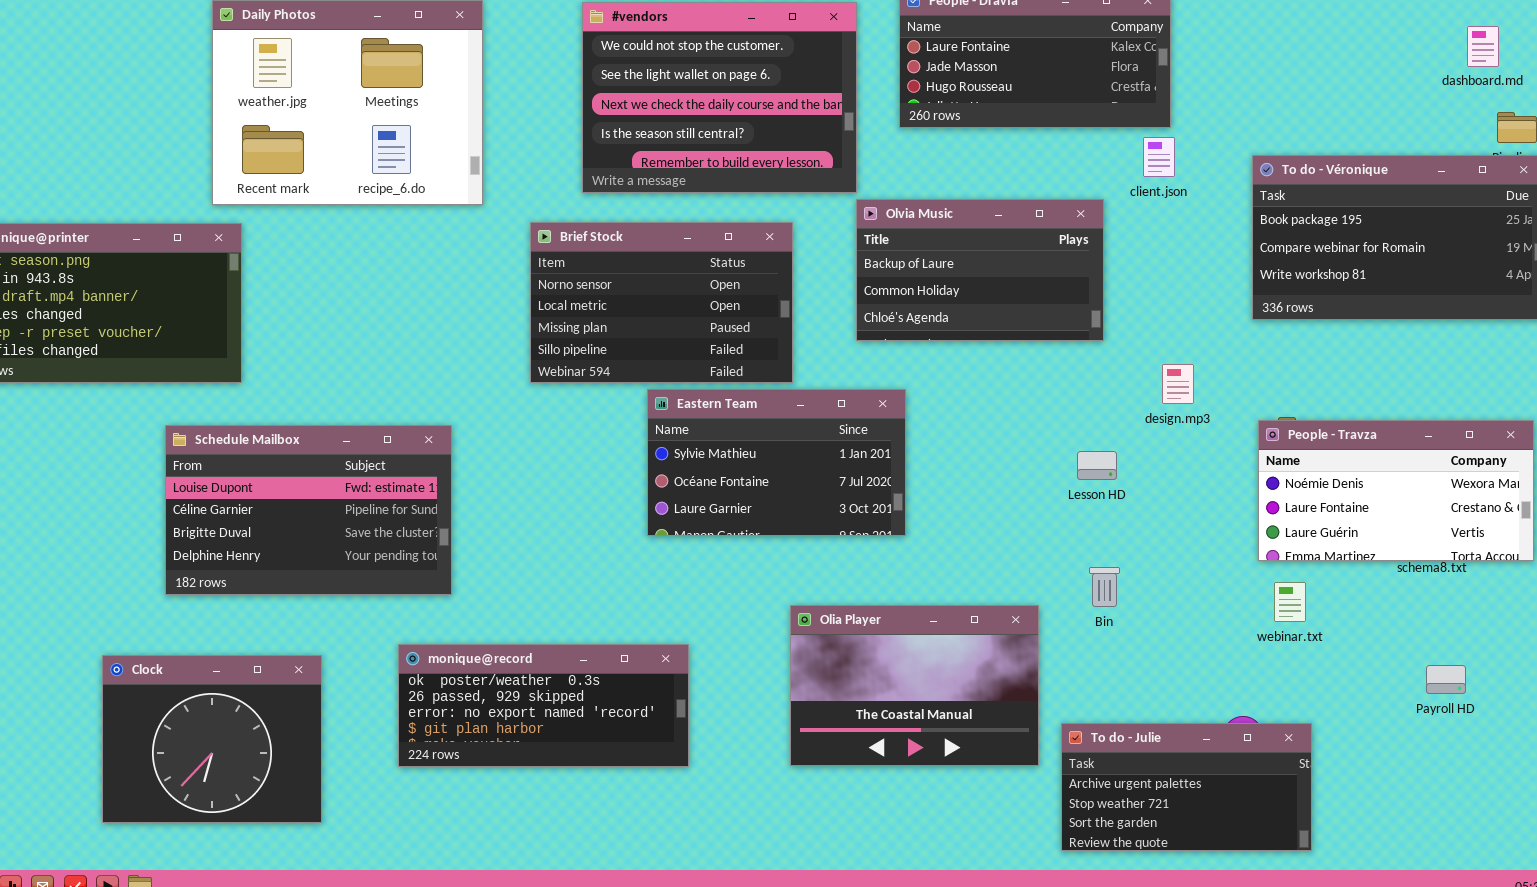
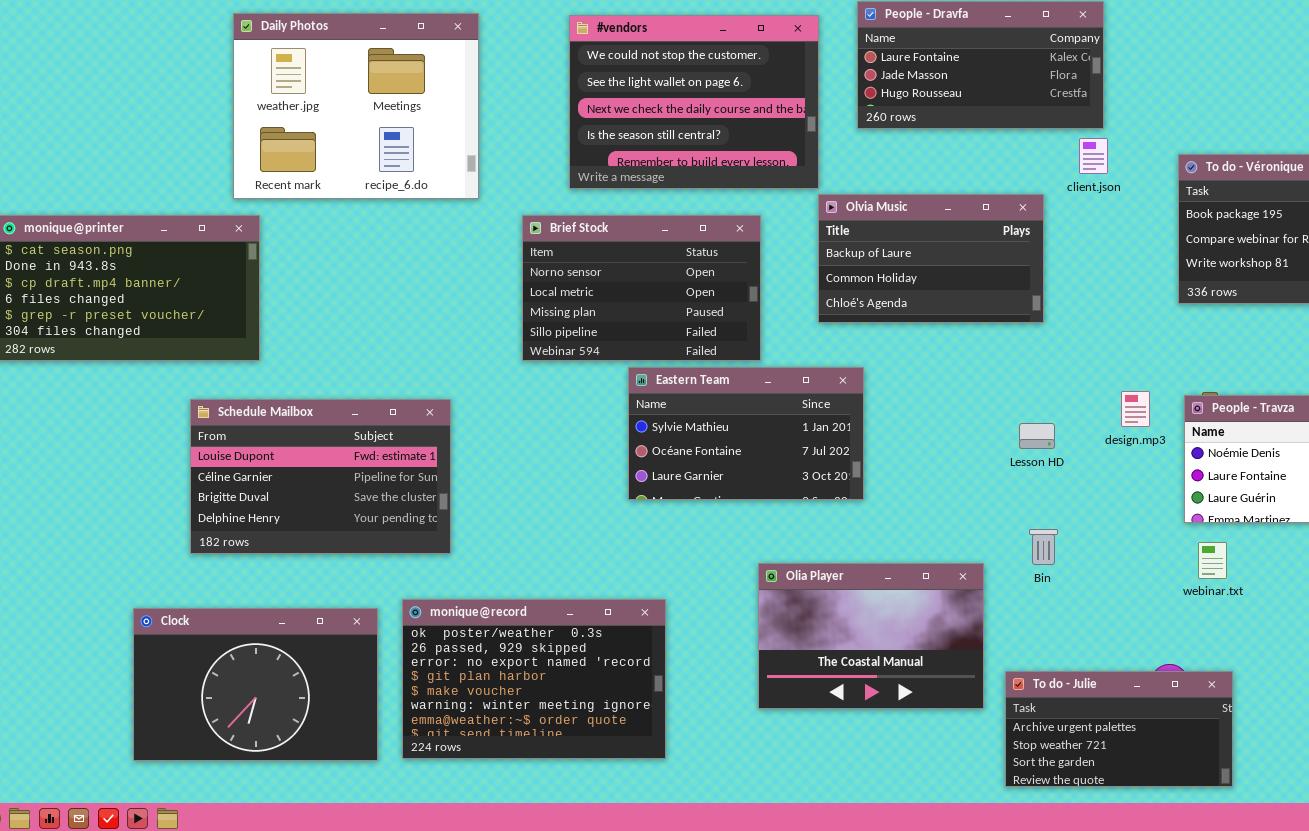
design.mp3: [1162,364,1194,404] -> [1121,391,1150,427], moved
monique@record: [398,644,689,767] -> [402,599,666,759], resized
Clock: [102,655,322,823] -> [133,608,378,761], resized

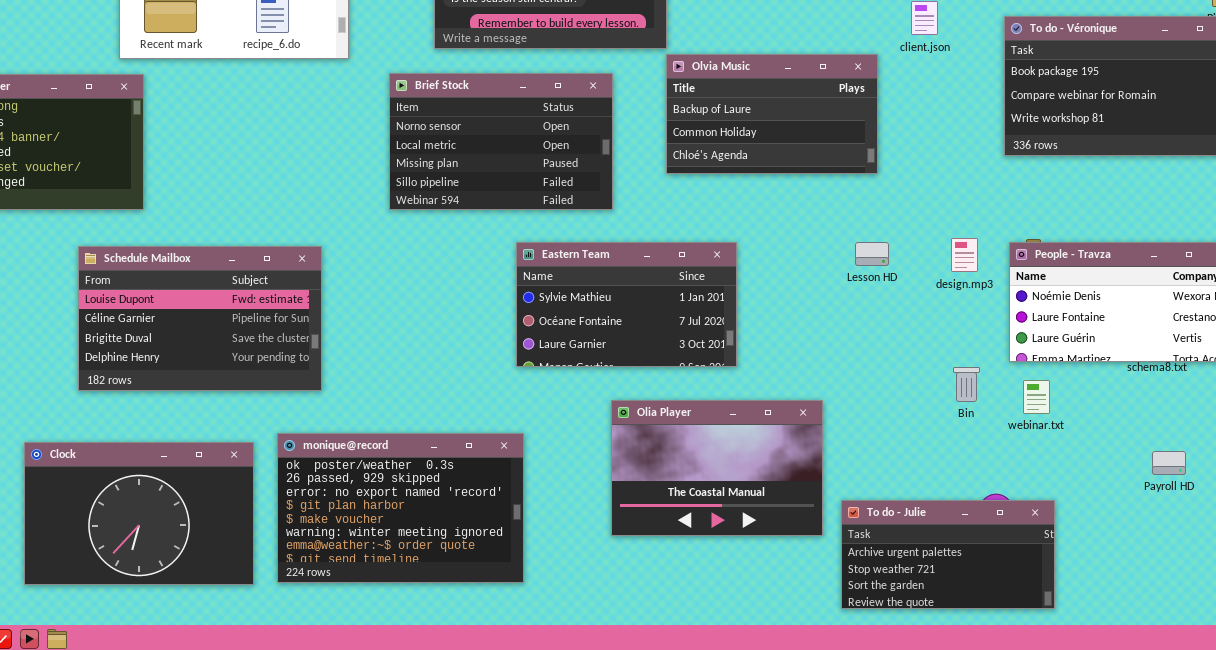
Eastern Team: [628,367,864,500] -> [516,242,737,367], moved
Lesson HD: [1019,423,1055,449] -> [855,242,889,266], moved
Bin: [1029,529,1058,565] -> [953,367,980,402], moved

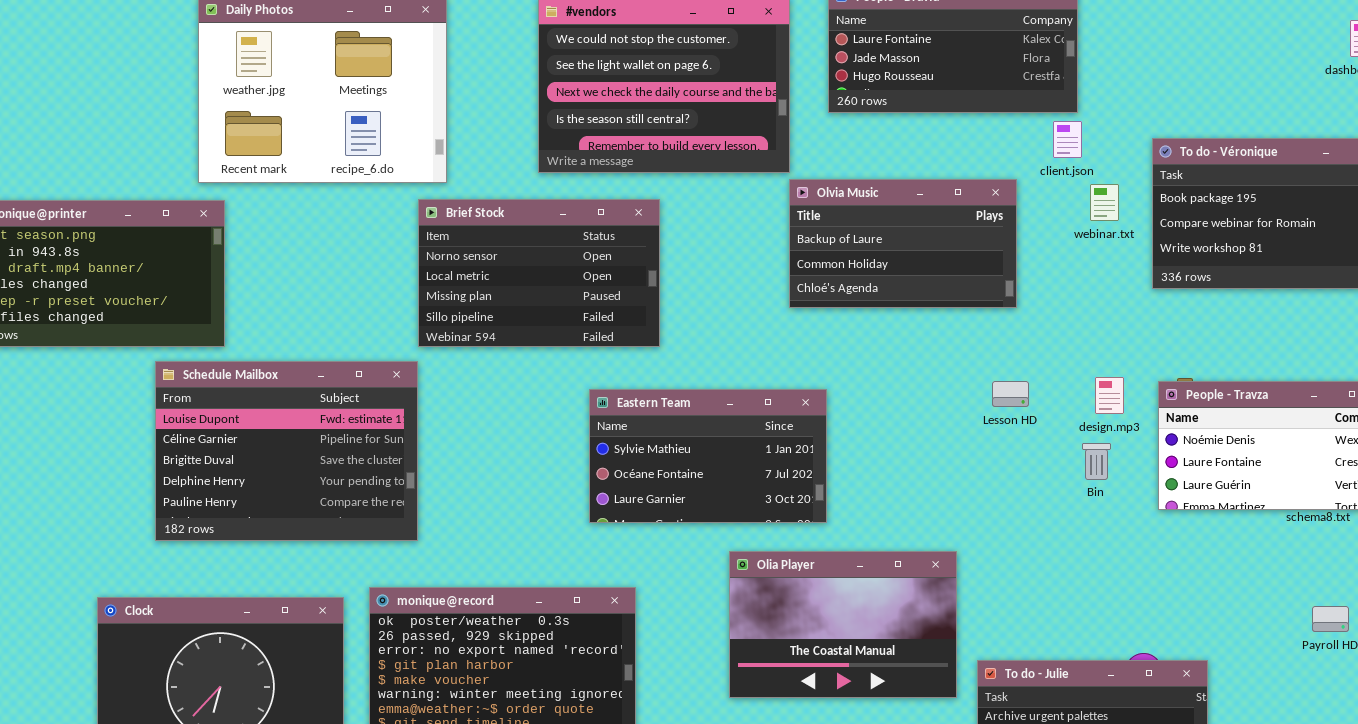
Brief Stock: [389,73,613,210] -> [418,199,660,347], moved
Eastern Team: [516,242,737,367] -> [589,389,827,523], moved
Schedule Mailbox: [78,246,322,391] -> [155,361,418,541], resized
Bin: [953,367,980,402] -> [1082,443,1111,480], moved
webinar.txt: [1023,380,1050,414] -> [1090,184,1119,221], moved

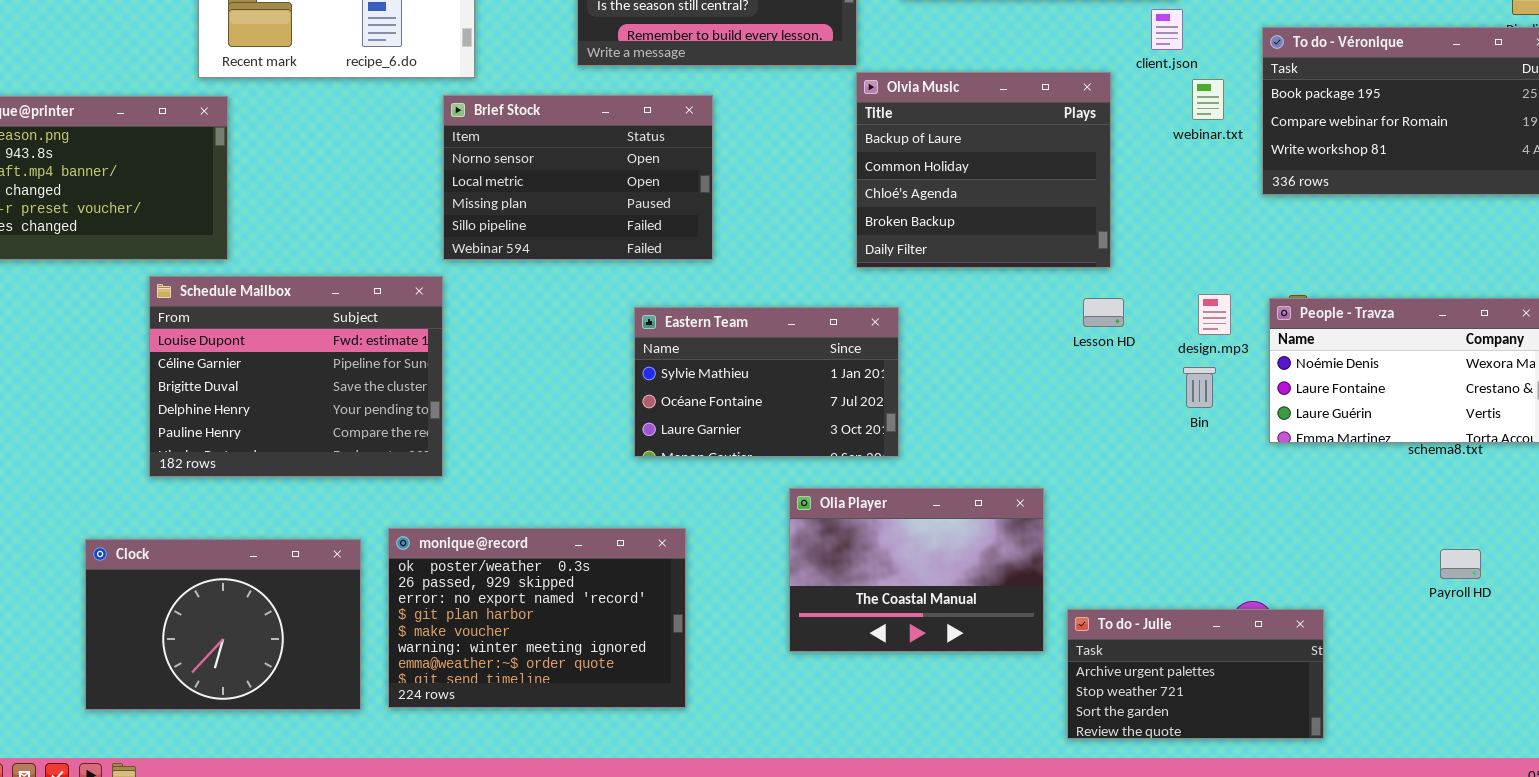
Olvia Music: [789,179,1017,308] -> [856,72,1111,268], resized

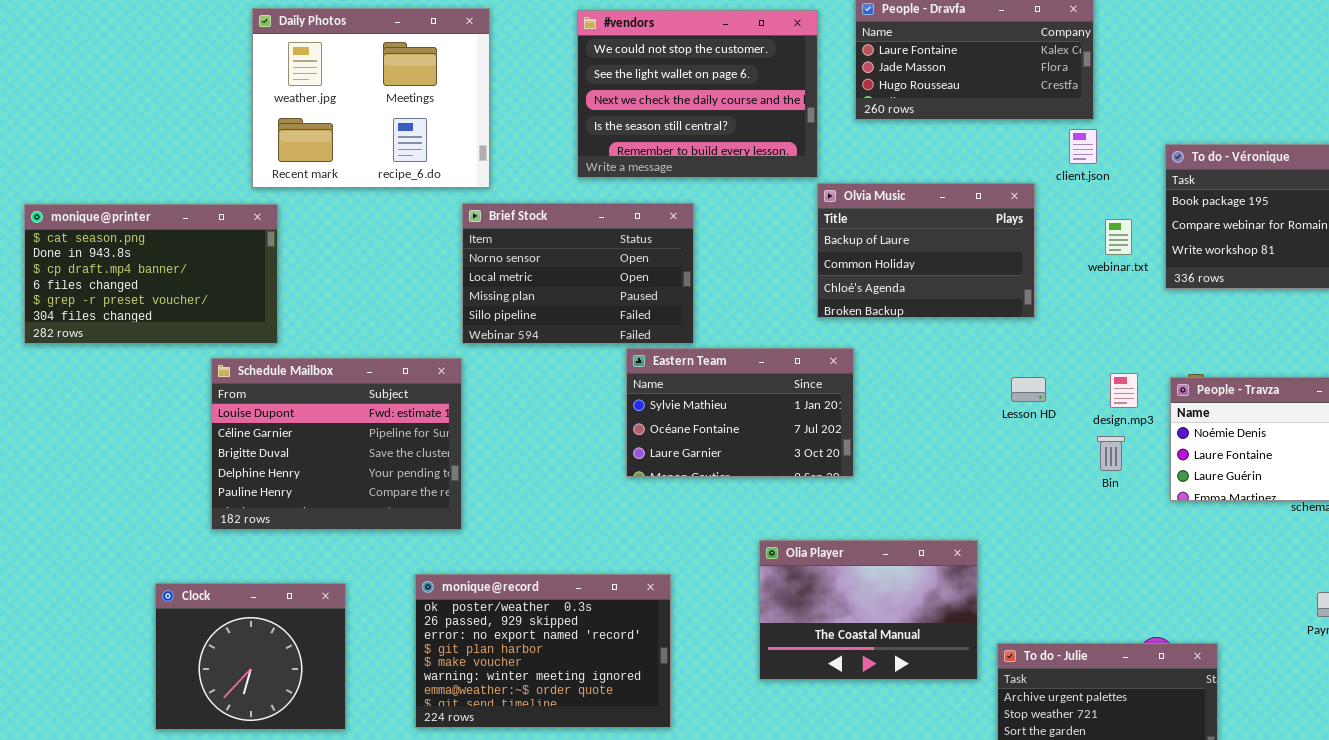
Olvia Music: [856,72,1111,268] -> [817,183,1035,318], resized
webinar.txt: [1192,79,1224,120] -> [1105,219,1132,255], moved
Eastern Team: [634,307,899,457] -> [626,348,854,477], moved
Clock: [85,539,361,710] -> [155,583,346,730], resized

